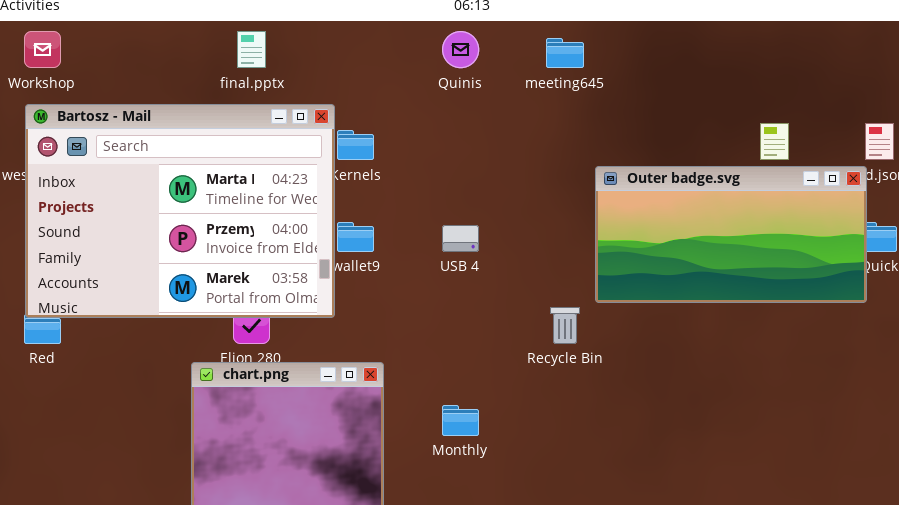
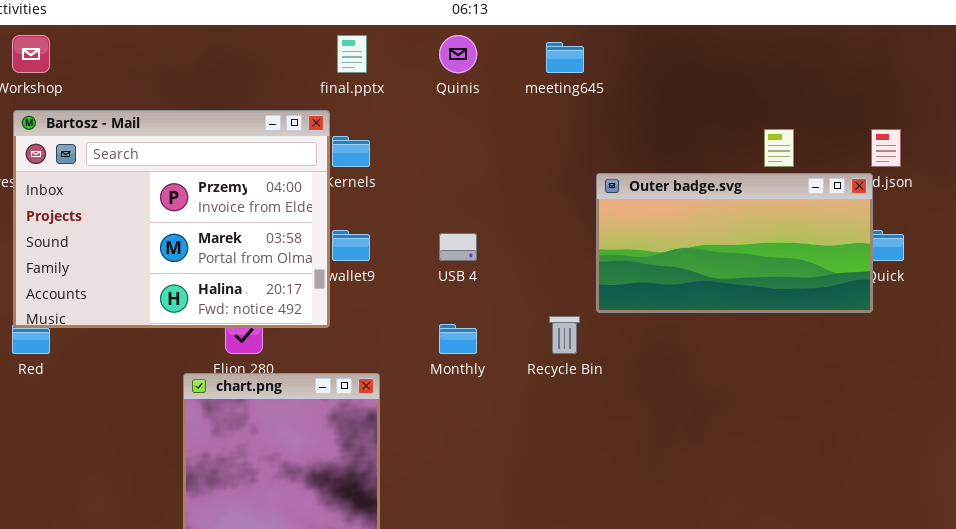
final.pptx: [237,31,266,68] -> [337,35,367,73], moved
Bartosz - Mail: [25,104,335,318] -> [13,110,330,328], scrolled down 1 row
Monthly: [442,405,479,436] -> [439,324,477,354], moved

